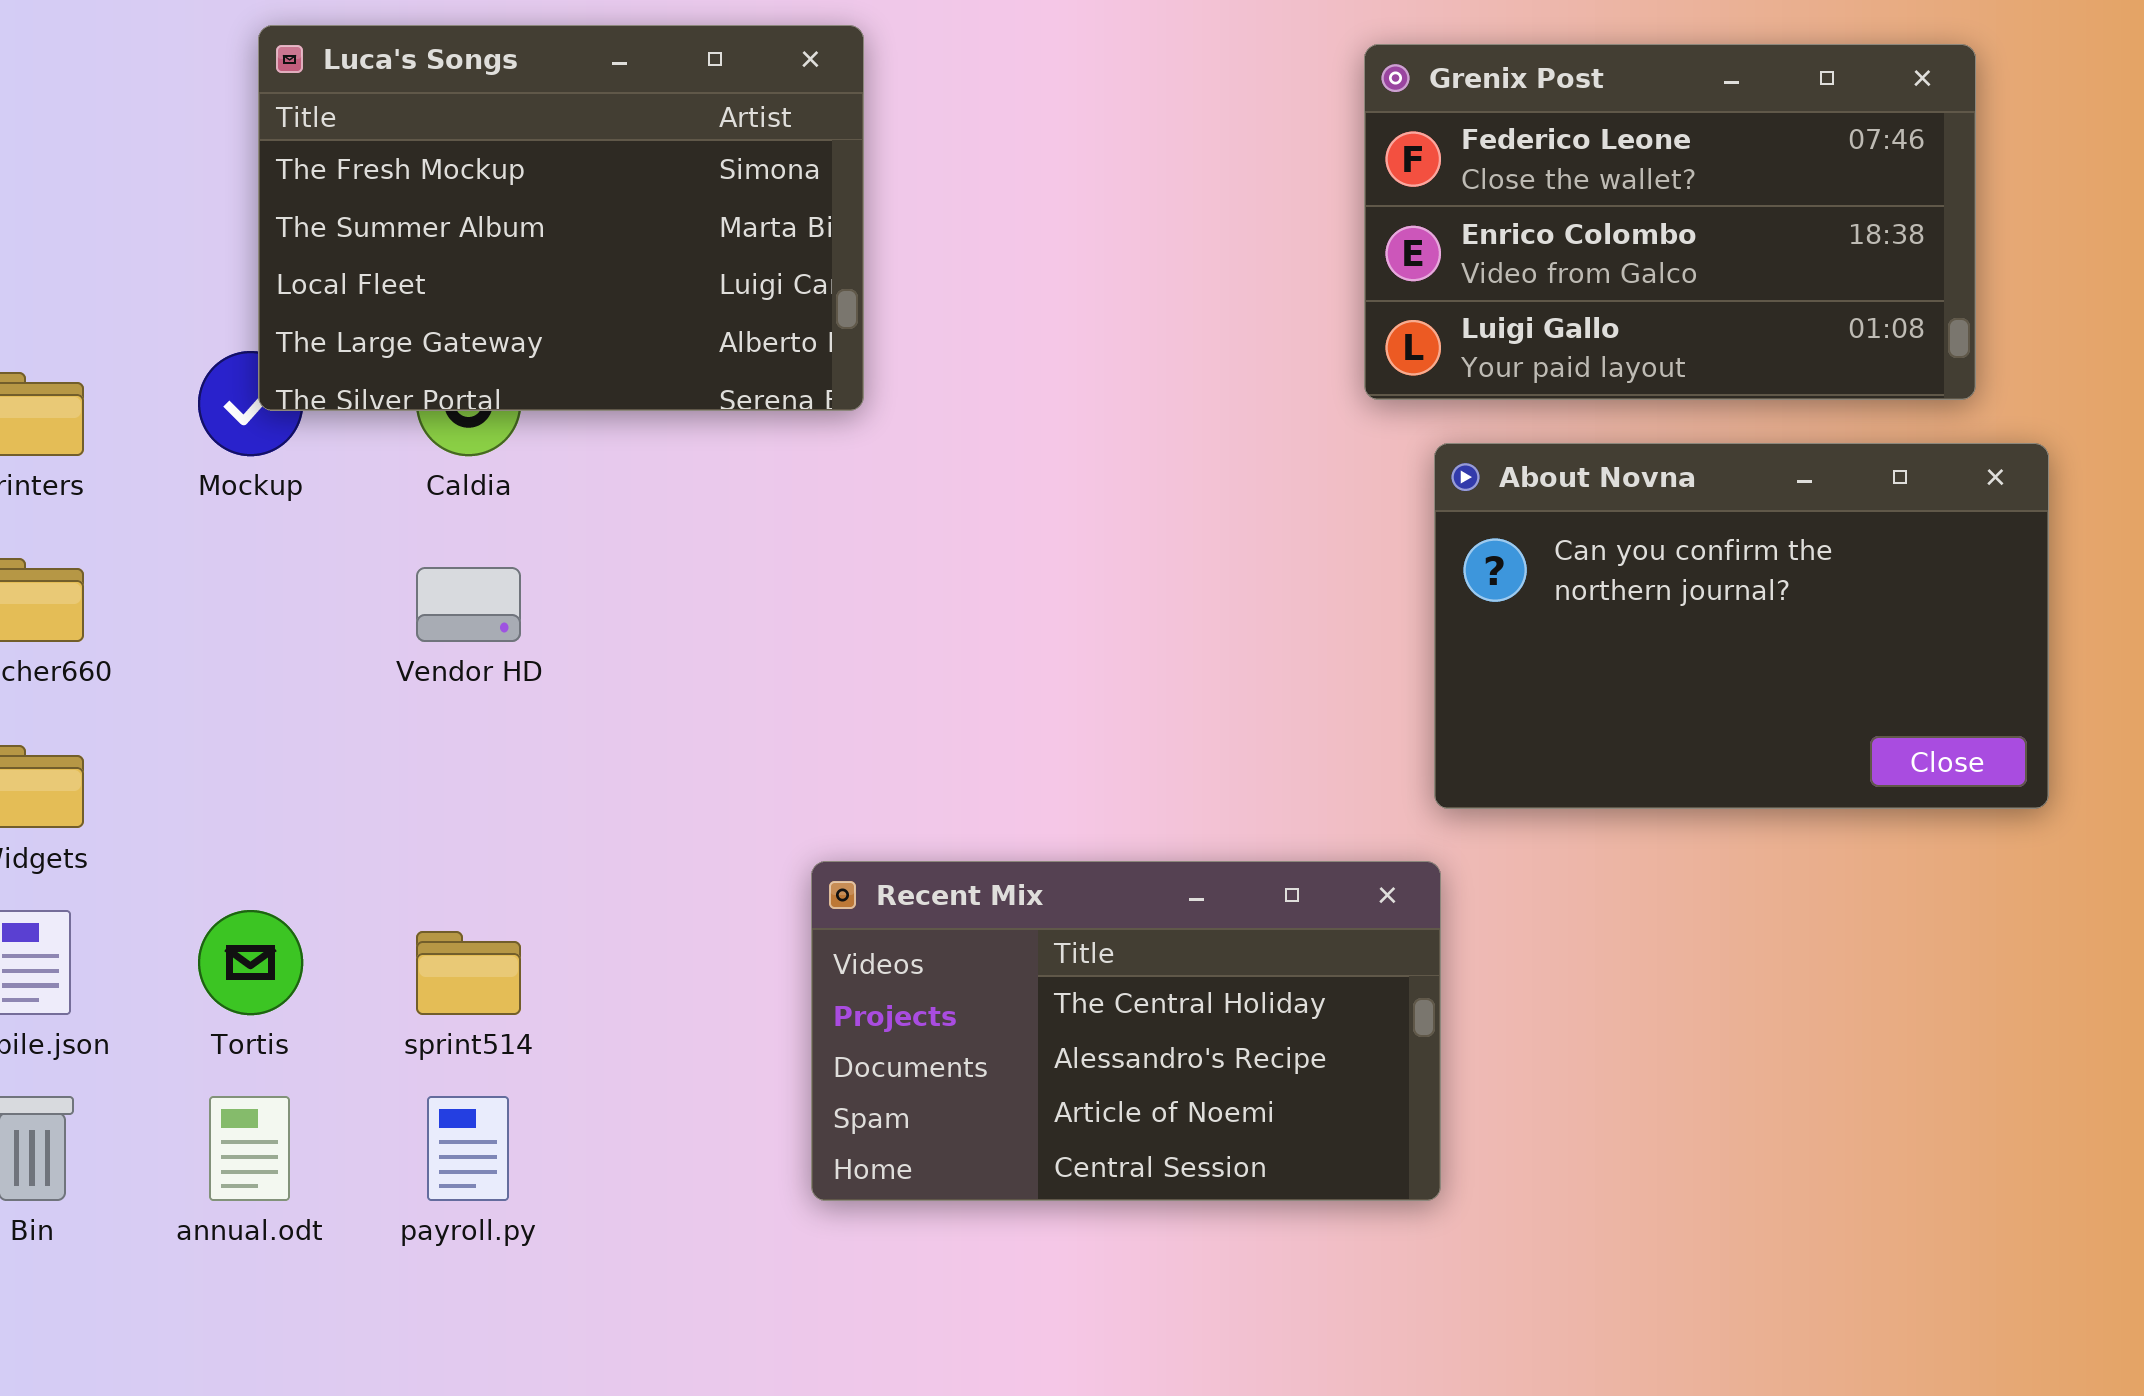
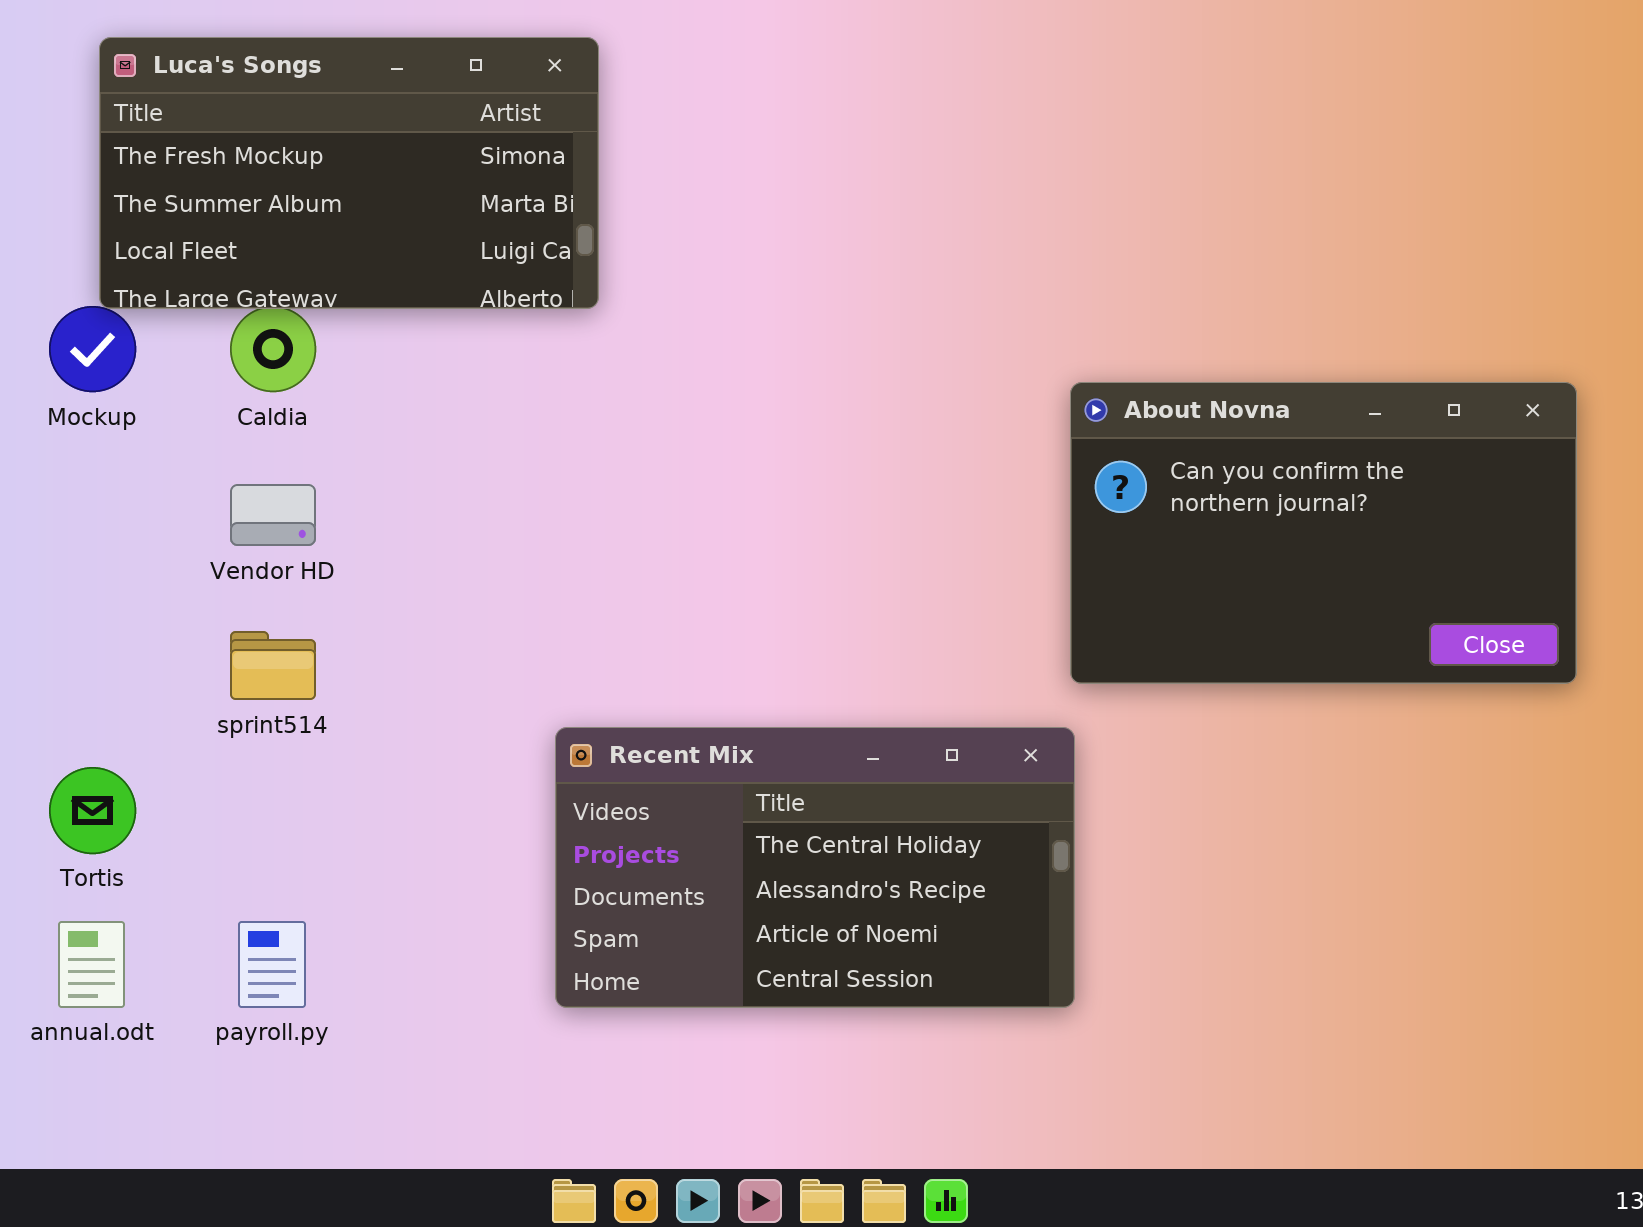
Luca's Songs: [258,25,864,411] -> [99,37,599,309], resized
Grenix Post: [1364,44,1976,400] -> none, closed
sprint514: [416,931,521,1015] -> [230,631,316,700], moved

